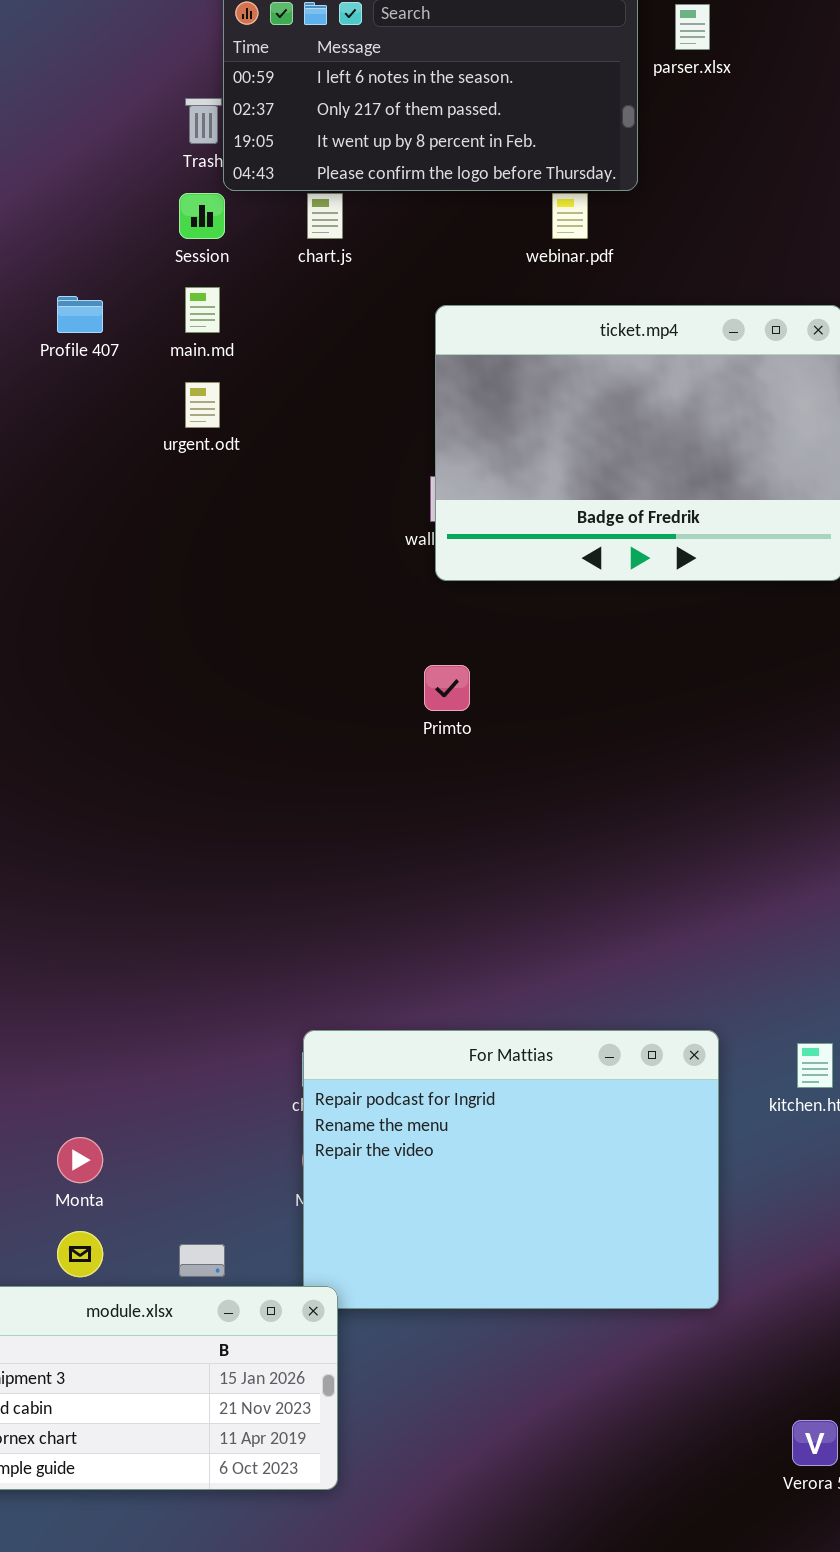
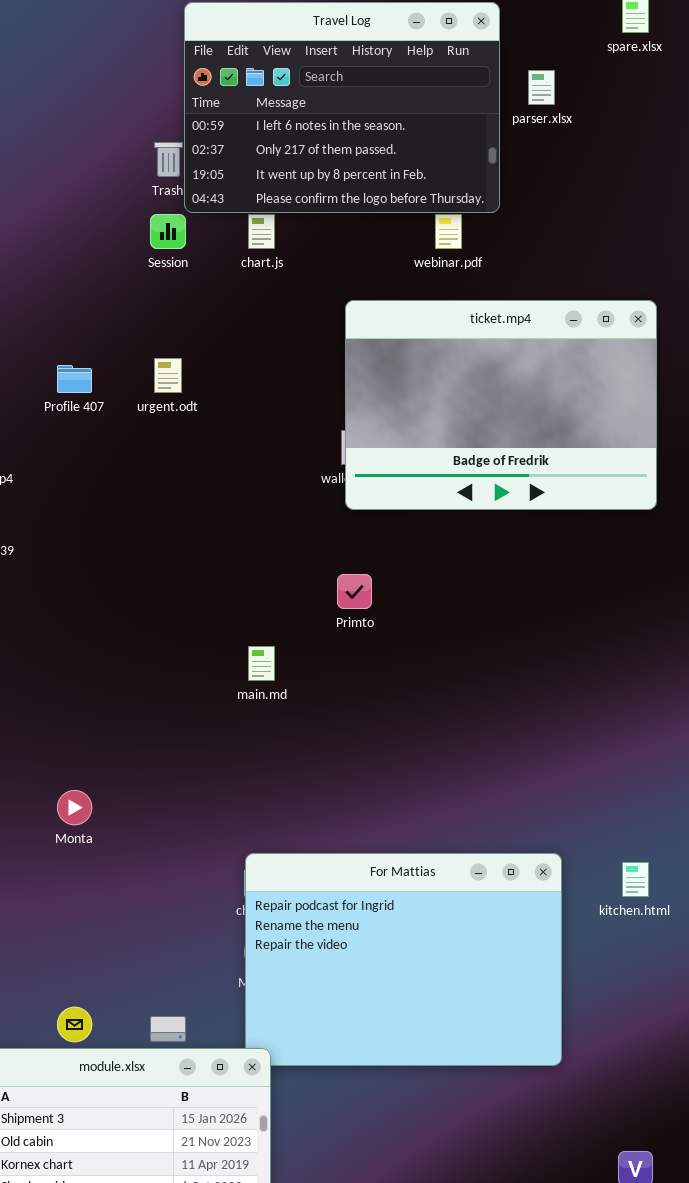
main.md: [185,287,220,333] -> [248,646,275,681], moved
Profile 407: [57,296,103,333] -> [57,365,92,393], moved
Monta: [57,1137,103,1183] -> [57,790,92,825], moved

